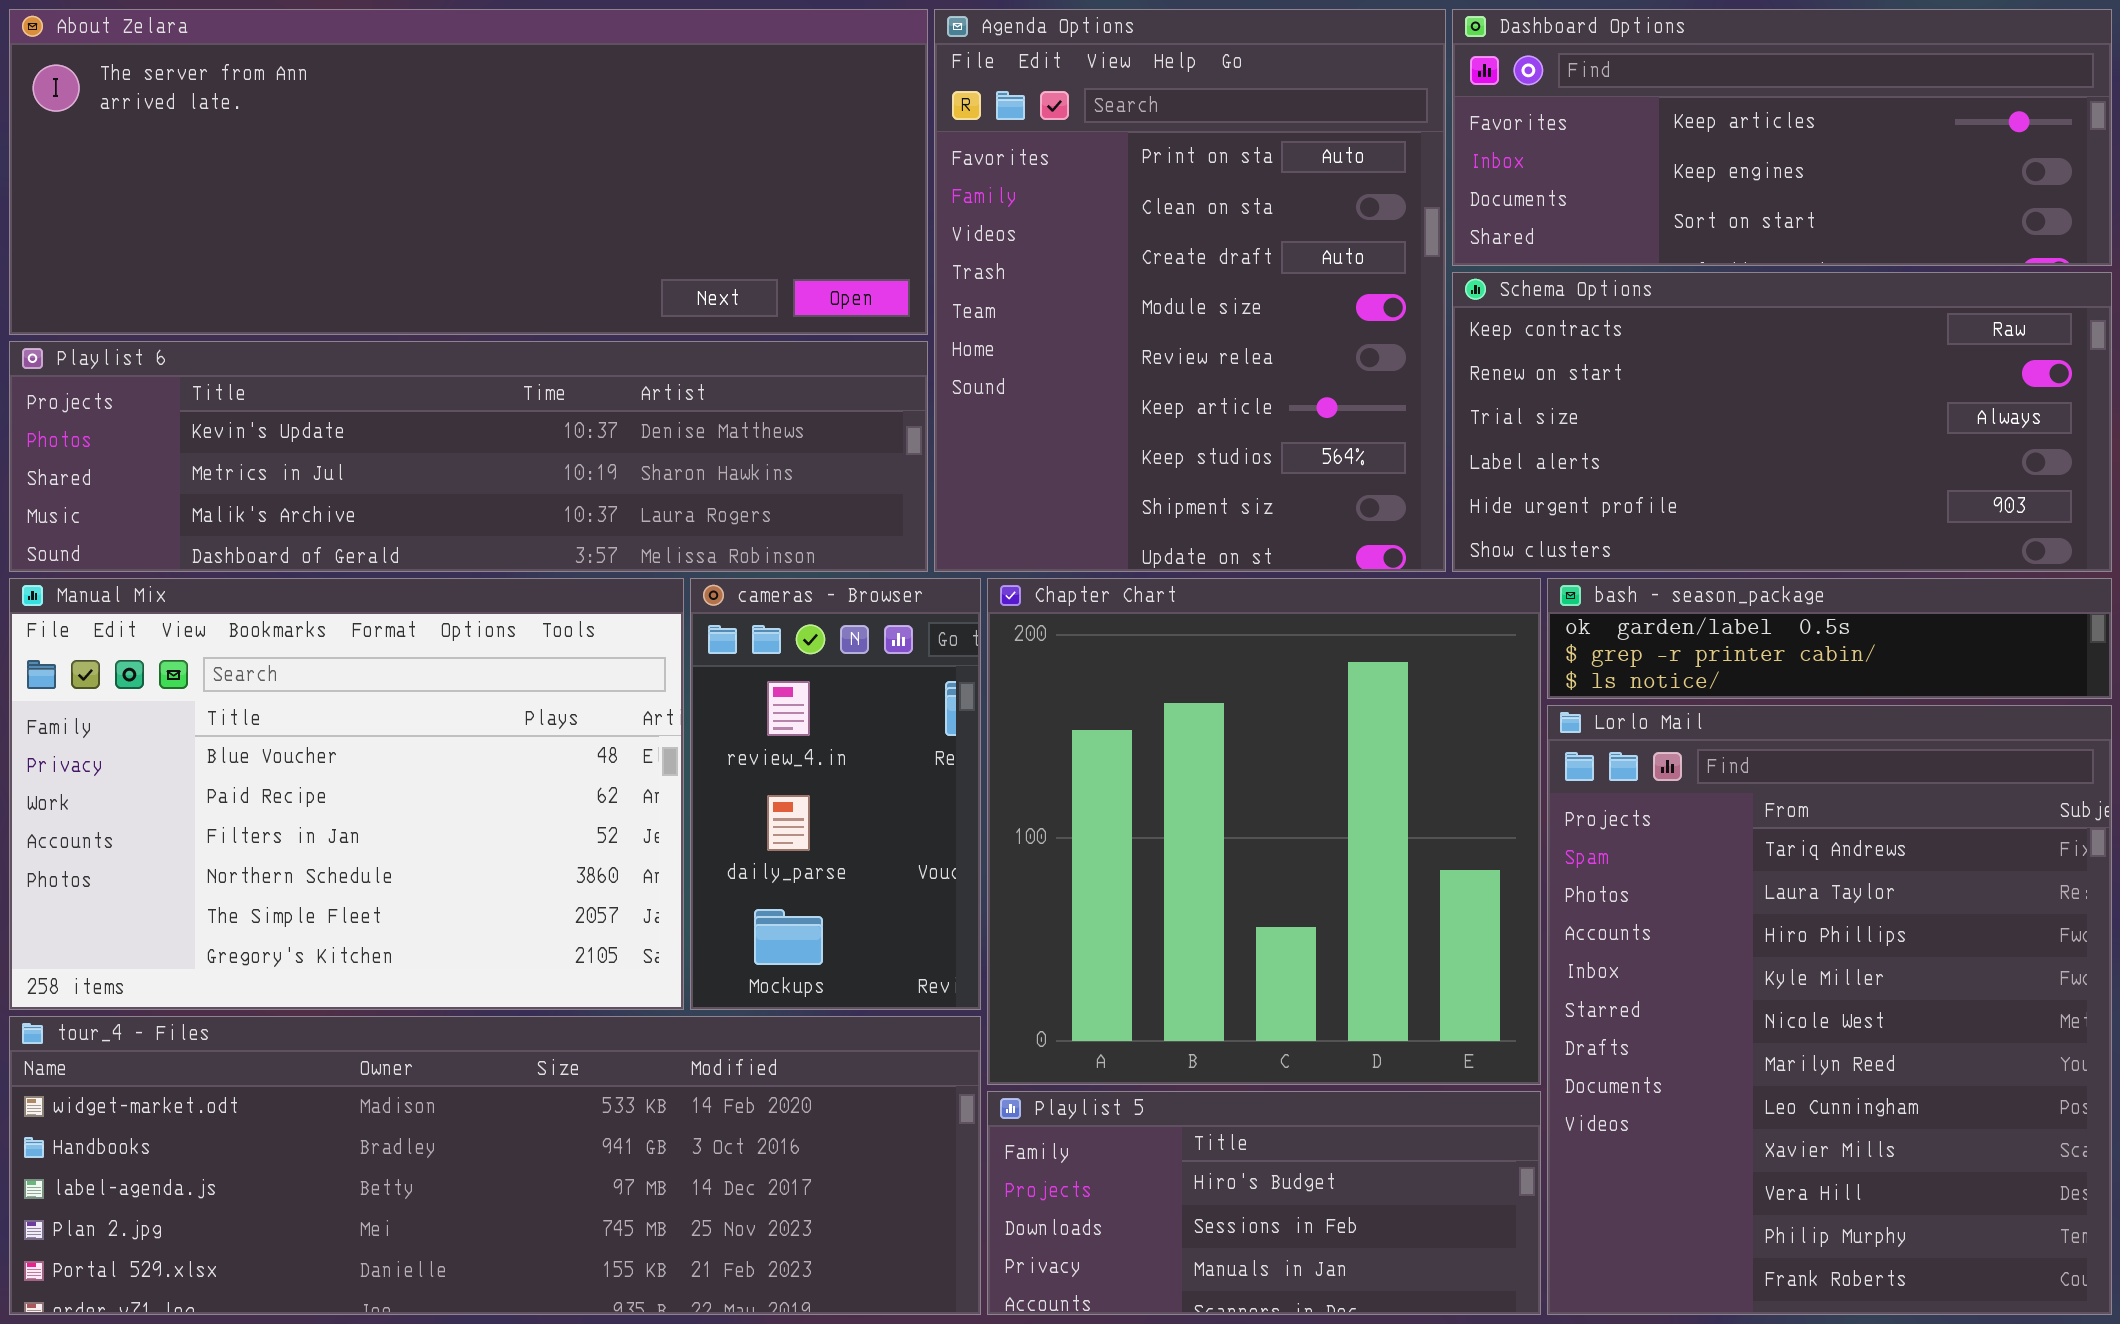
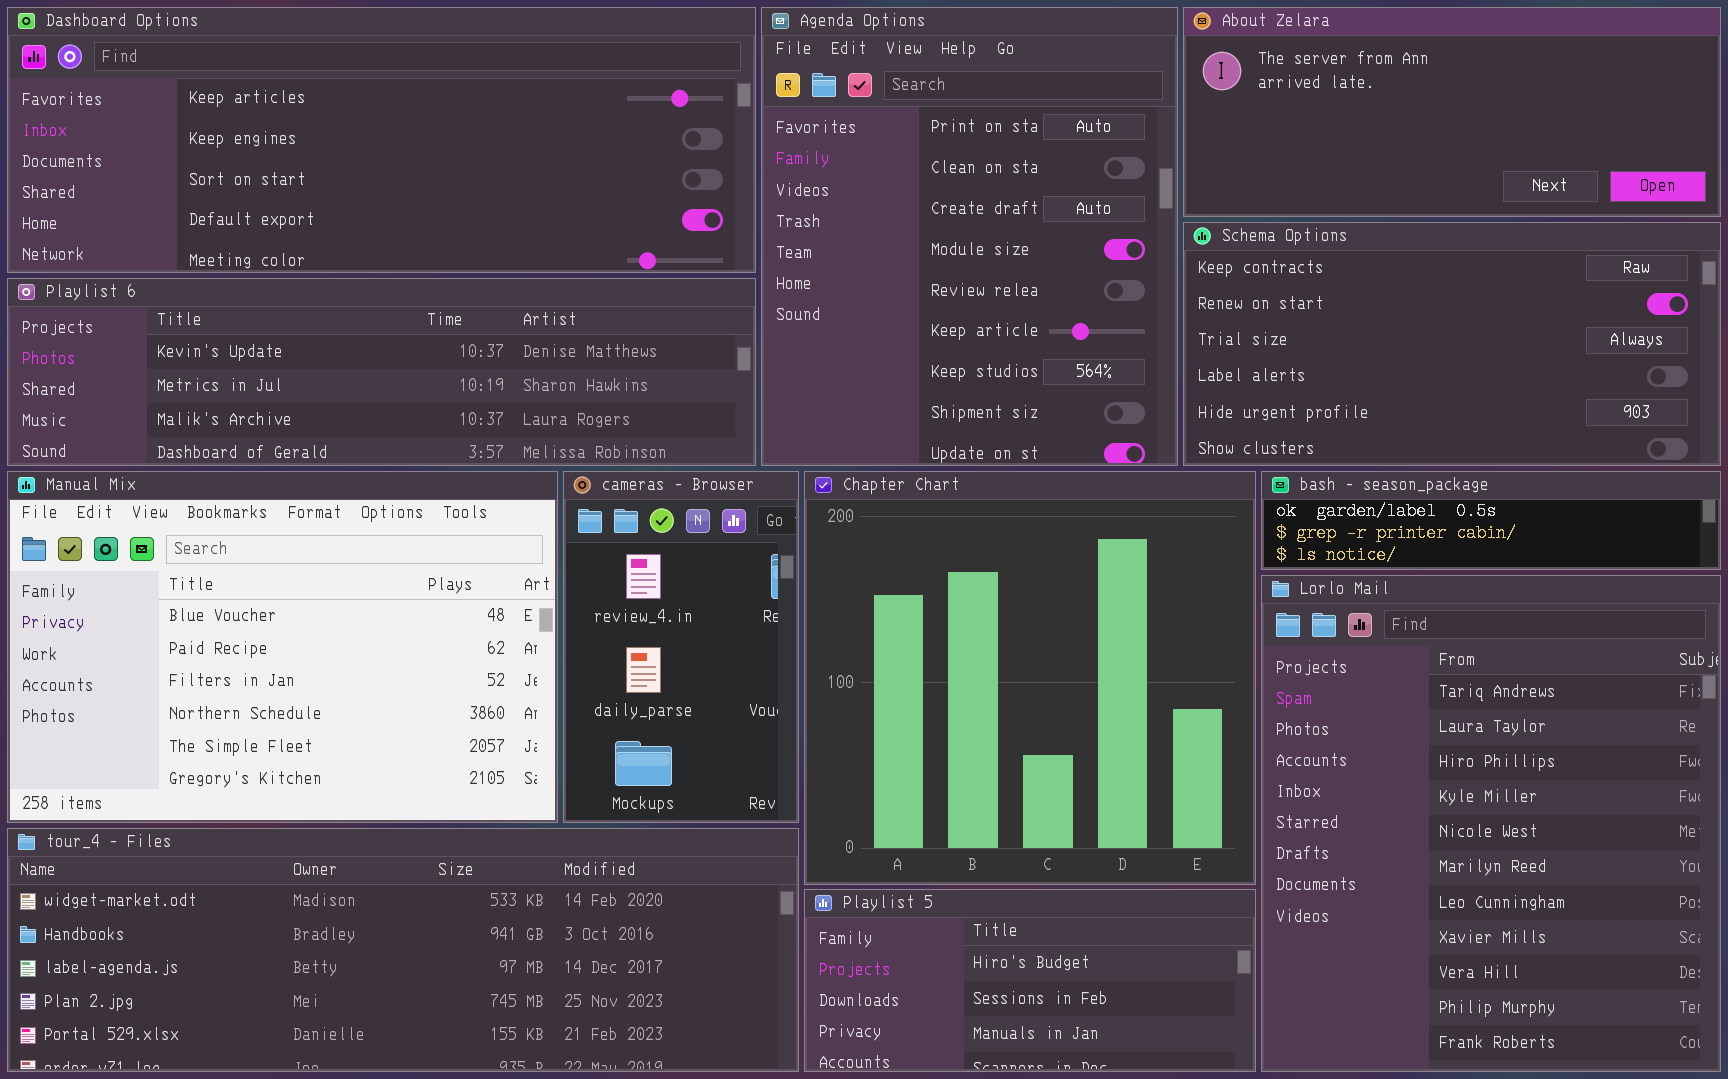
About Zelara: [9,9,928,335] -> [1183,7,1721,217], moved, resized
Dashboard Options: [1452,9,2112,266] -> [7,7,756,273], moved, resized

